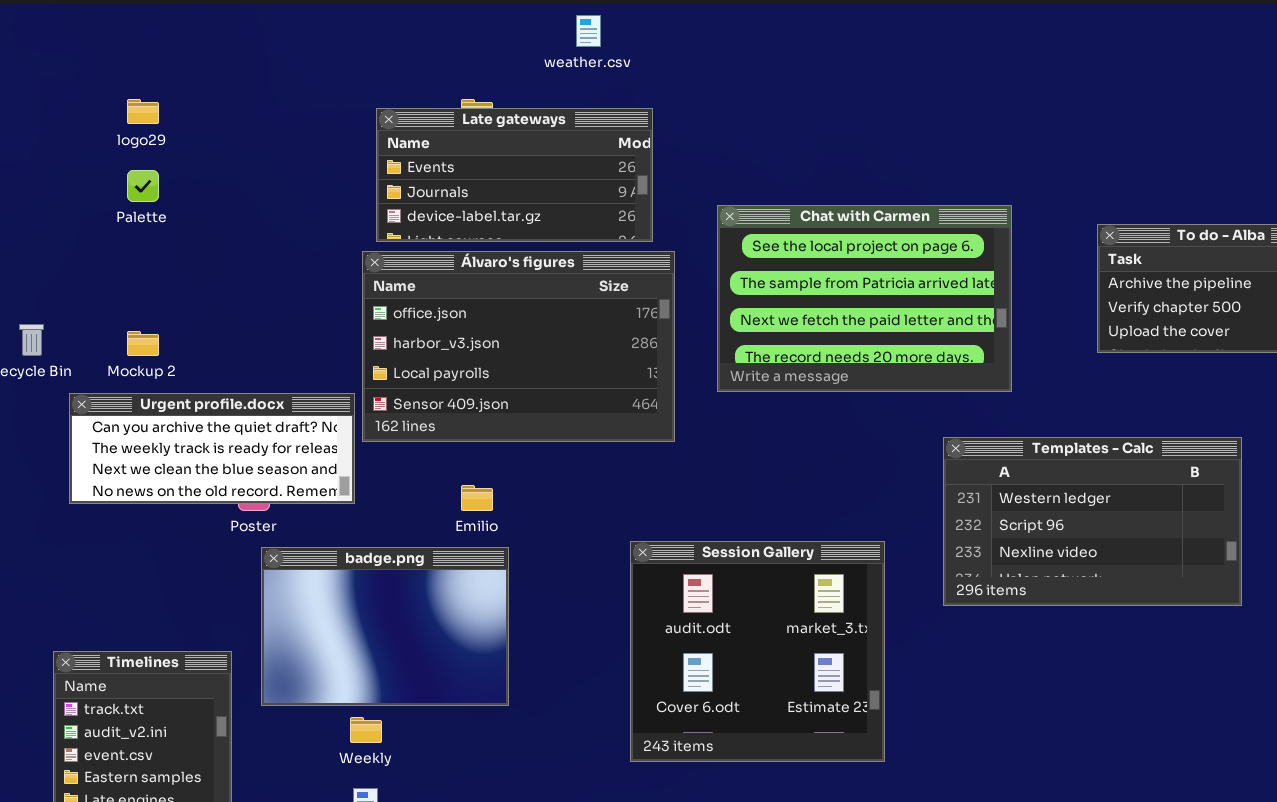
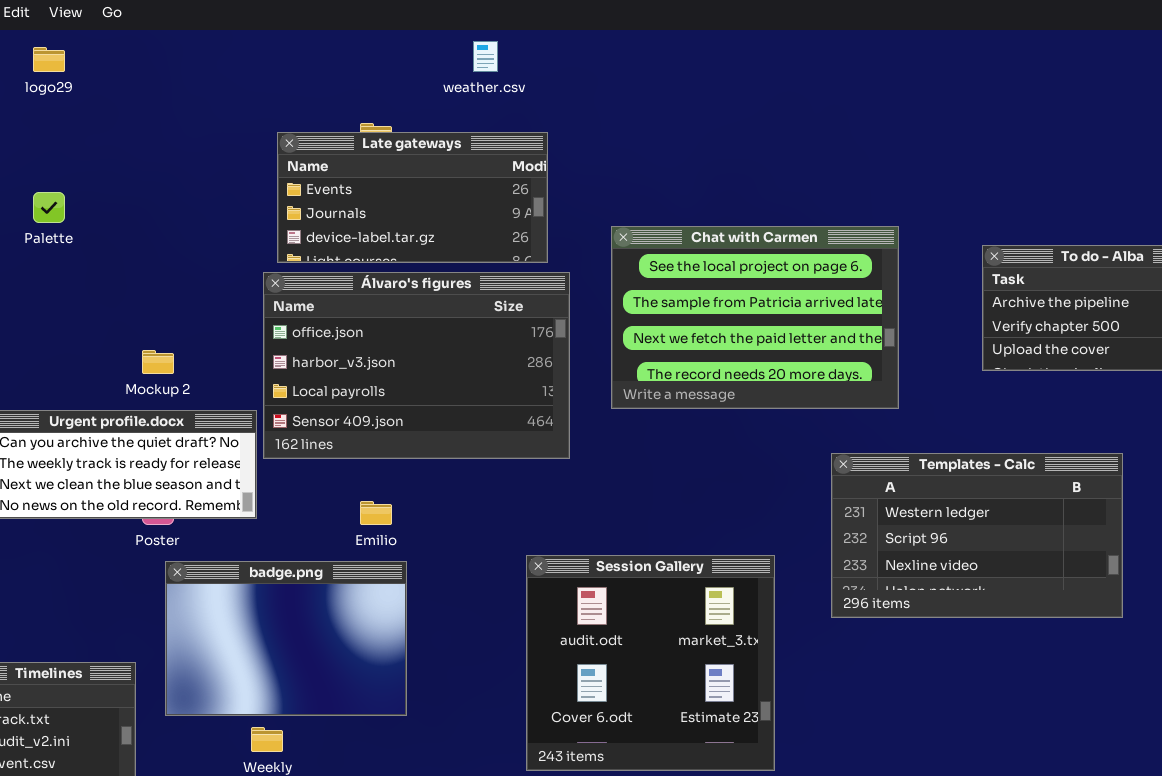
logo29: [127,99,159,124] -> [33,47,65,72], moved
Mockup 2: [127,331,159,356] -> [142,350,174,374], moved

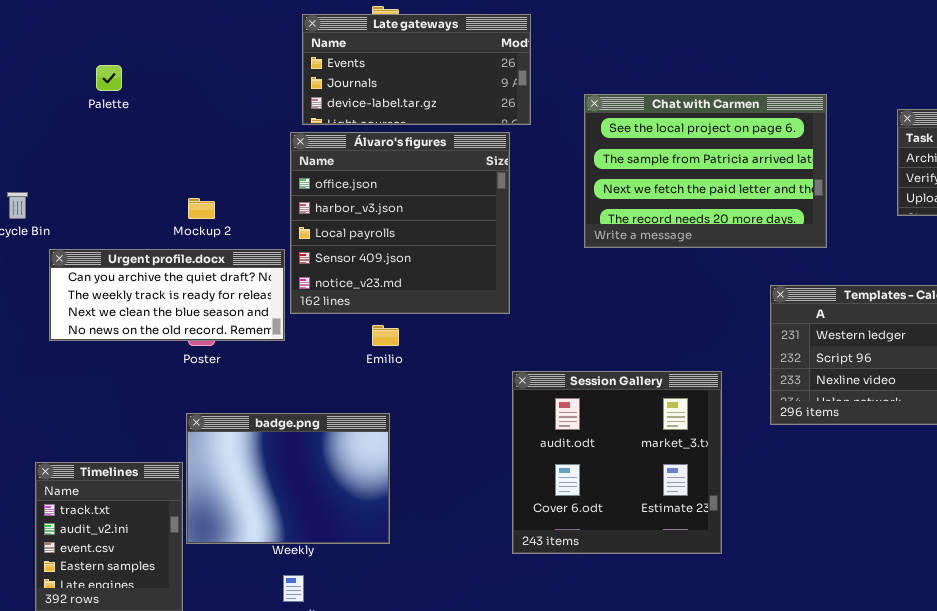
Álvaro's figures: [263,272,570,459] -> [290,132,510,314], resized
badge.png: [165,561,407,716] -> [186,413,390,544], moved

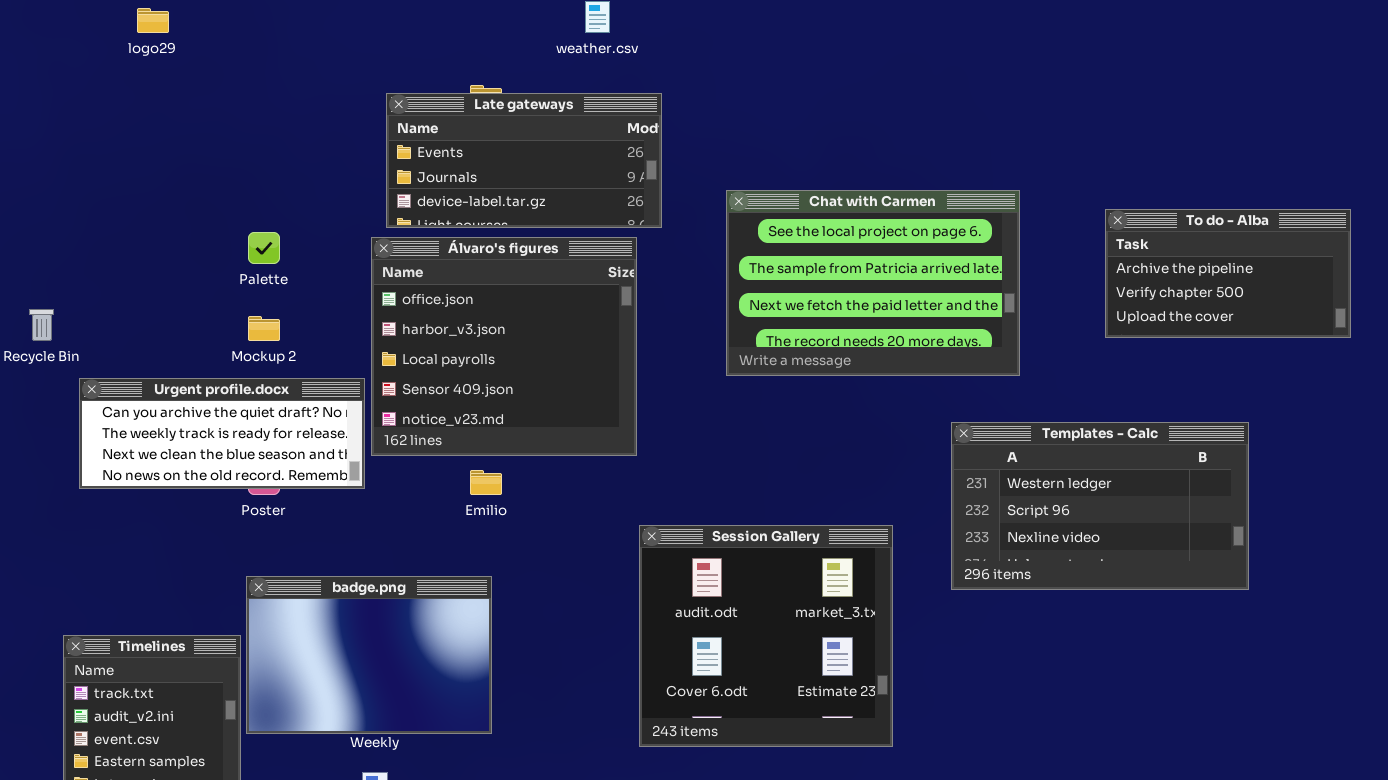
Palette: [96,65,122,91] -> [248,232,280,264], moved

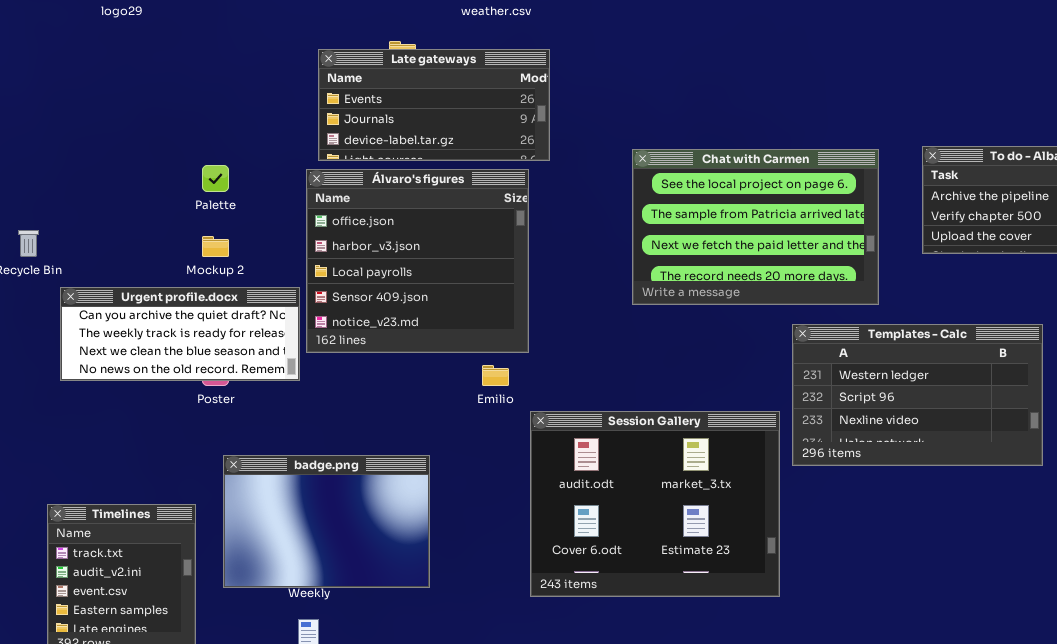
Chat with Carmen: [726,190,1020,376] -> [632,149,879,305], moved
Emilio: [470,470,502,495] -> [482,365,509,386], moved
Session Gallery: [639,525,893,747] -> [530,411,780,597], resized
badge.png: [246,576,492,734] -> [223,455,430,588], moved

